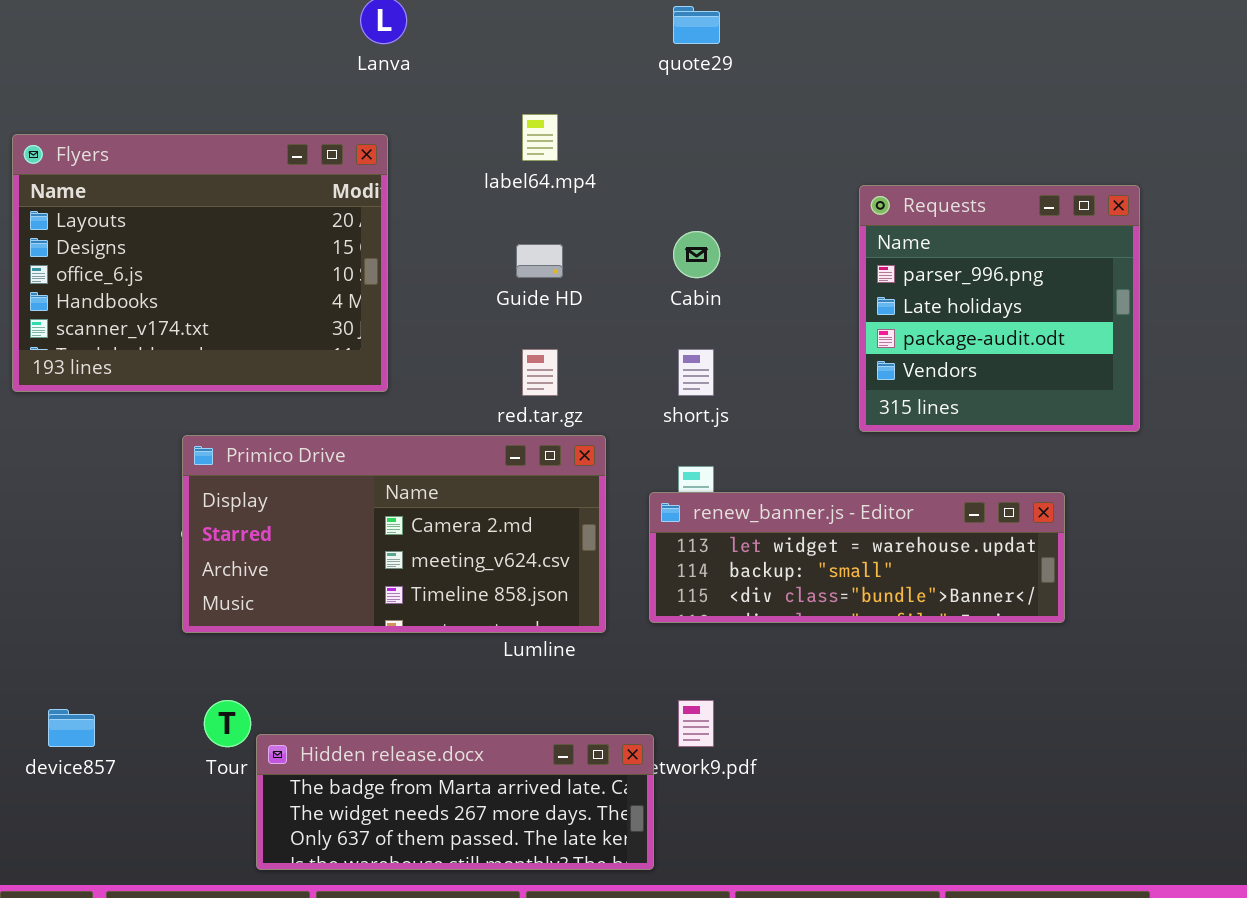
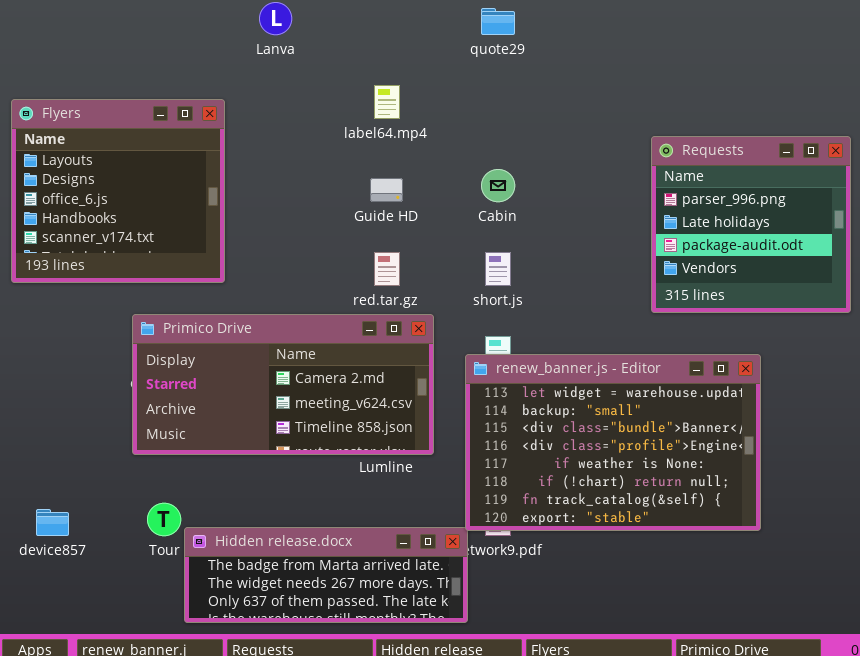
Flyers: [12,134,388,392] -> [11,99,225,283], resized
Requests: [859,185,1140,432] -> [651,136,851,313], moved
renew_banner.js - Editor: [649,492,1065,623] -> [465,354,761,531], resized

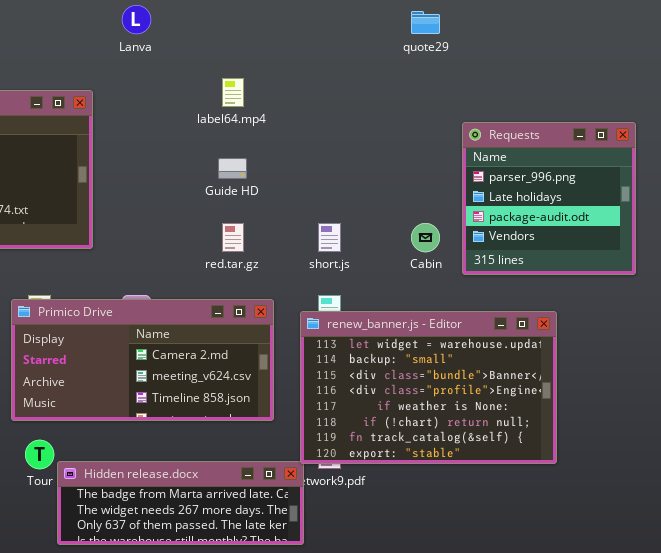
quote29: [481,8,515,35] -> [411,11,440,34], moved
Cabin: [481,169,515,202] -> [411,223,440,252], moved
Primico Drive: [132,314,434,455] -> [11,299,274,421], moved

